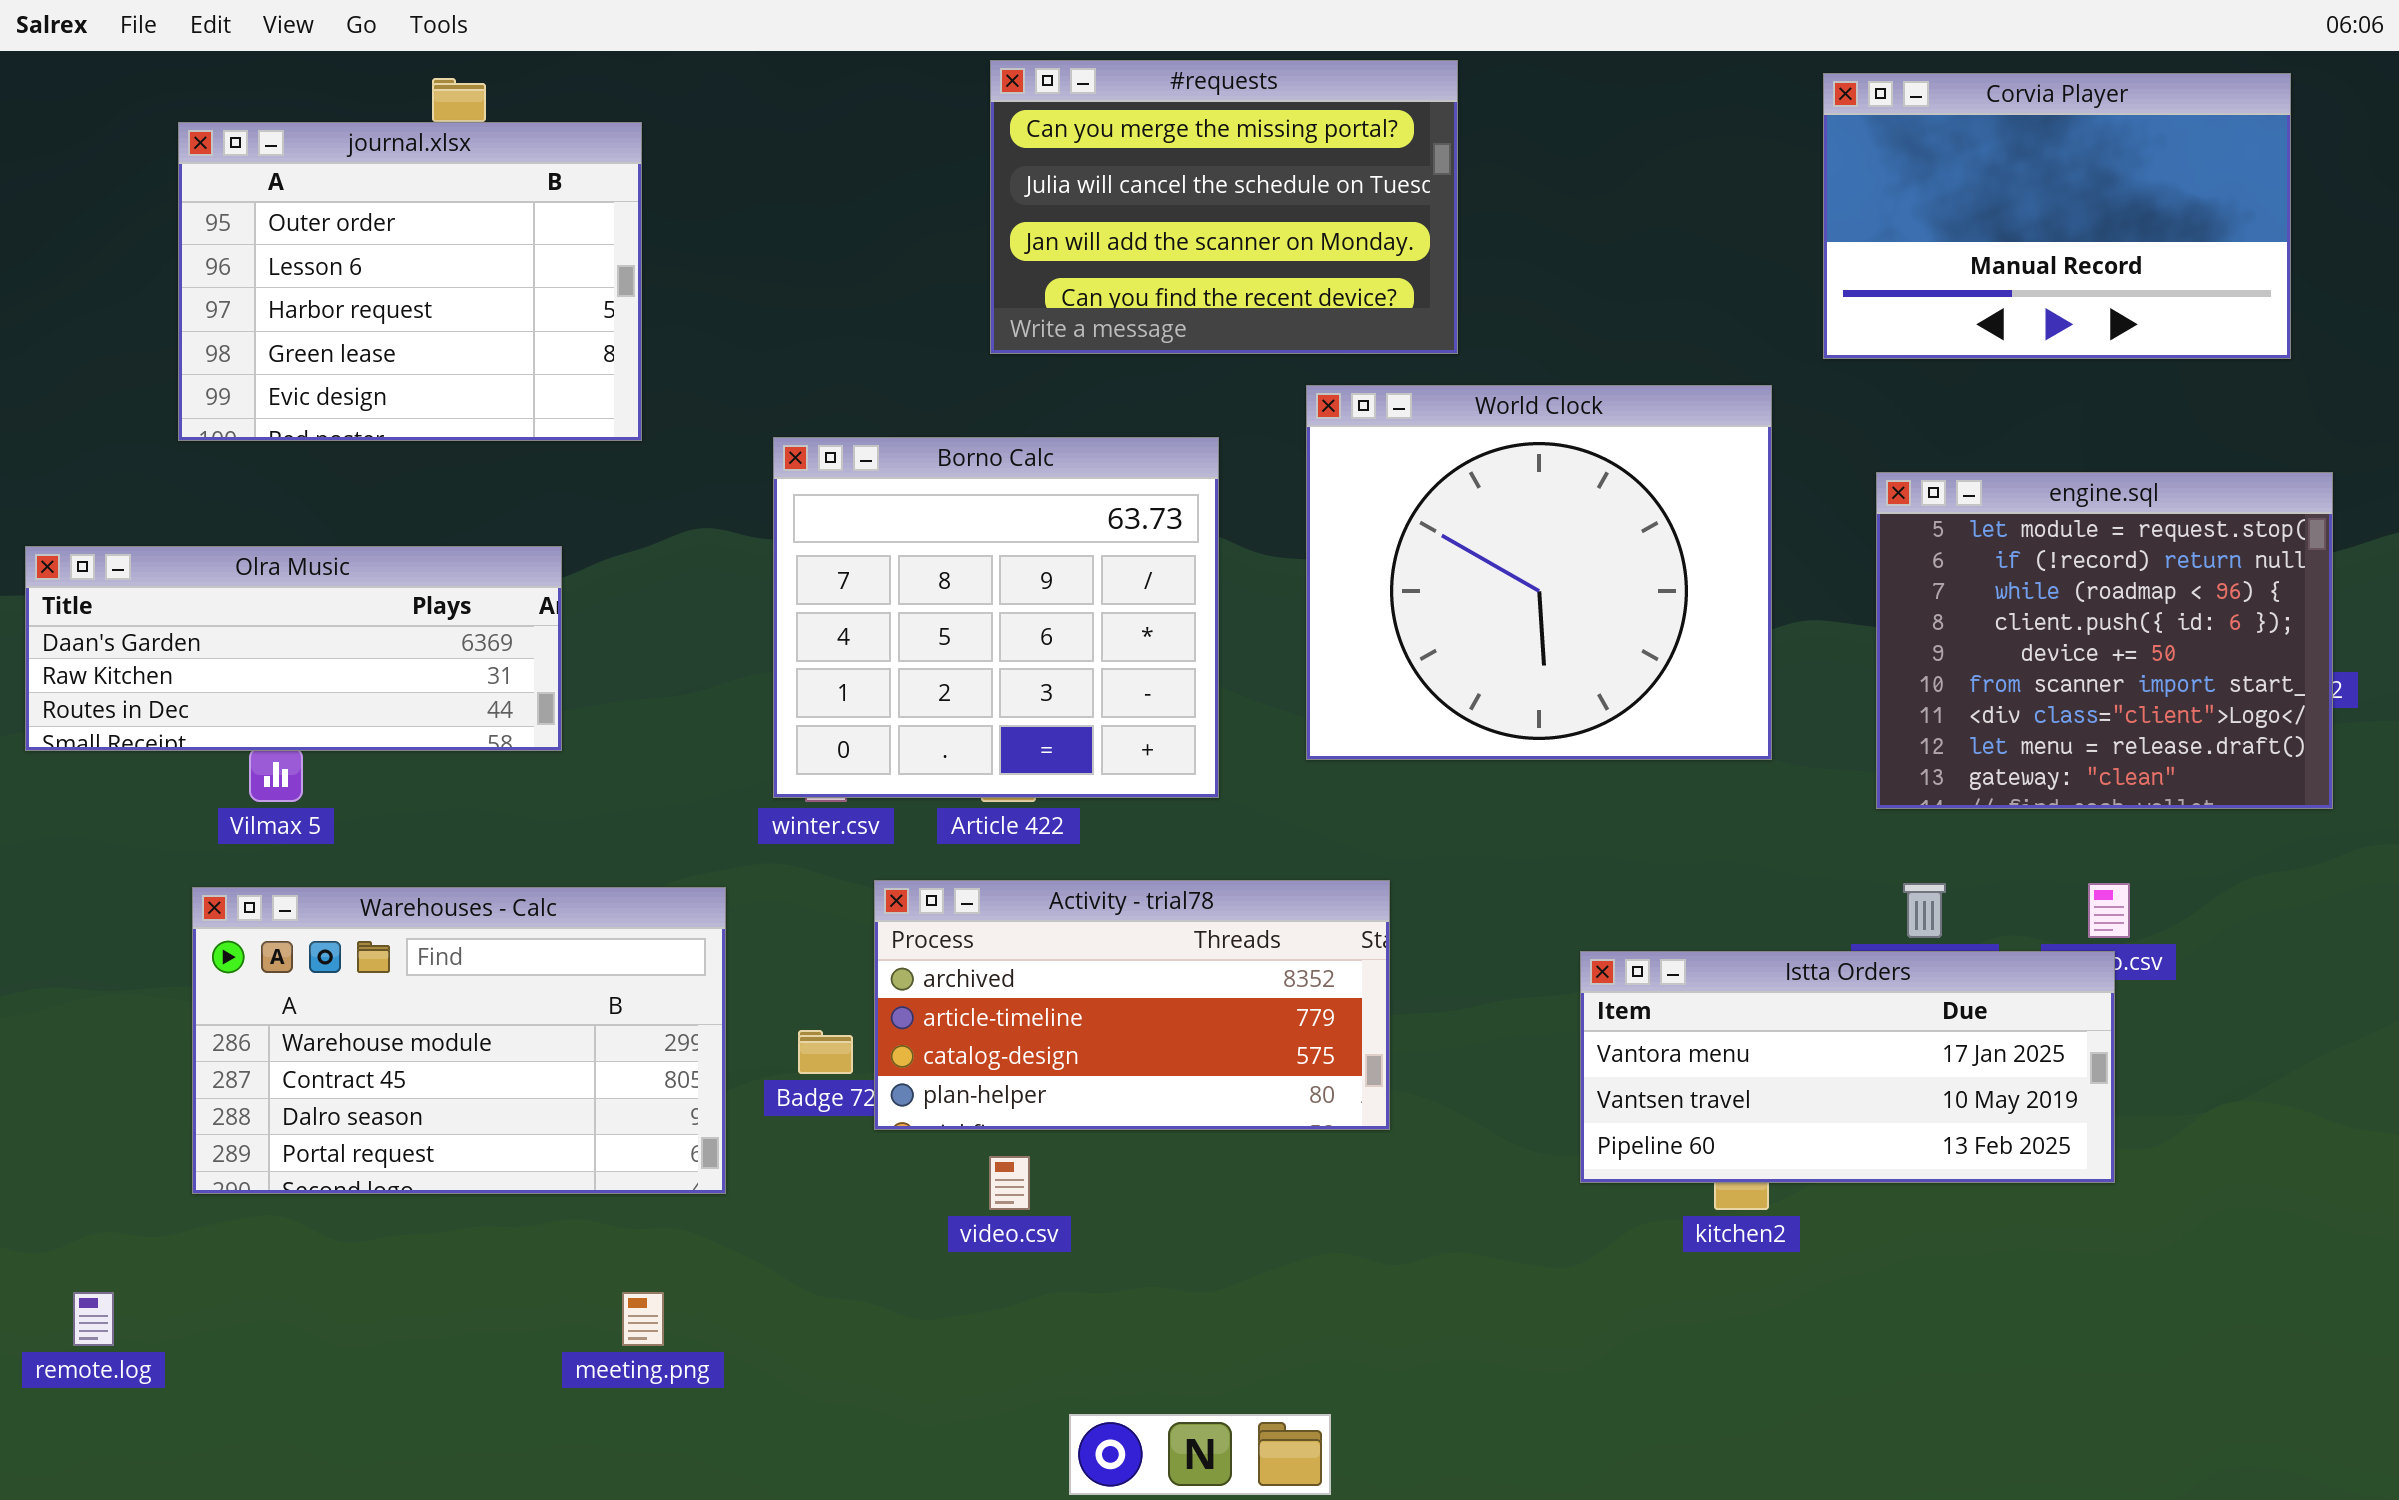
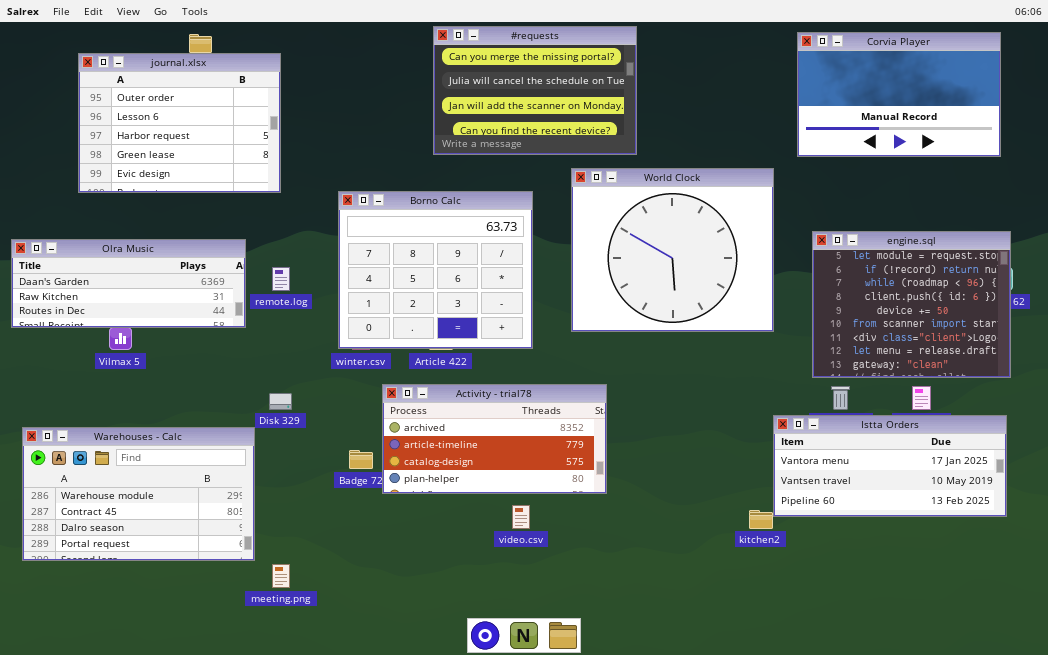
engine.sql: [1876,472,2333,809] -> [812,231,1011,378], moved
Warehouses - Calc: [192,887,726,1194] -> [22,427,255,561], moved
Istta Orders: [1580,951,2115,1183] -> [773,415,1007,517], moved
video.csv: [989,1156,1030,1210] -> [512,505,530,529], moved
remote.log: [73,1292,114,1346] -> [272,267,290,291], moved

